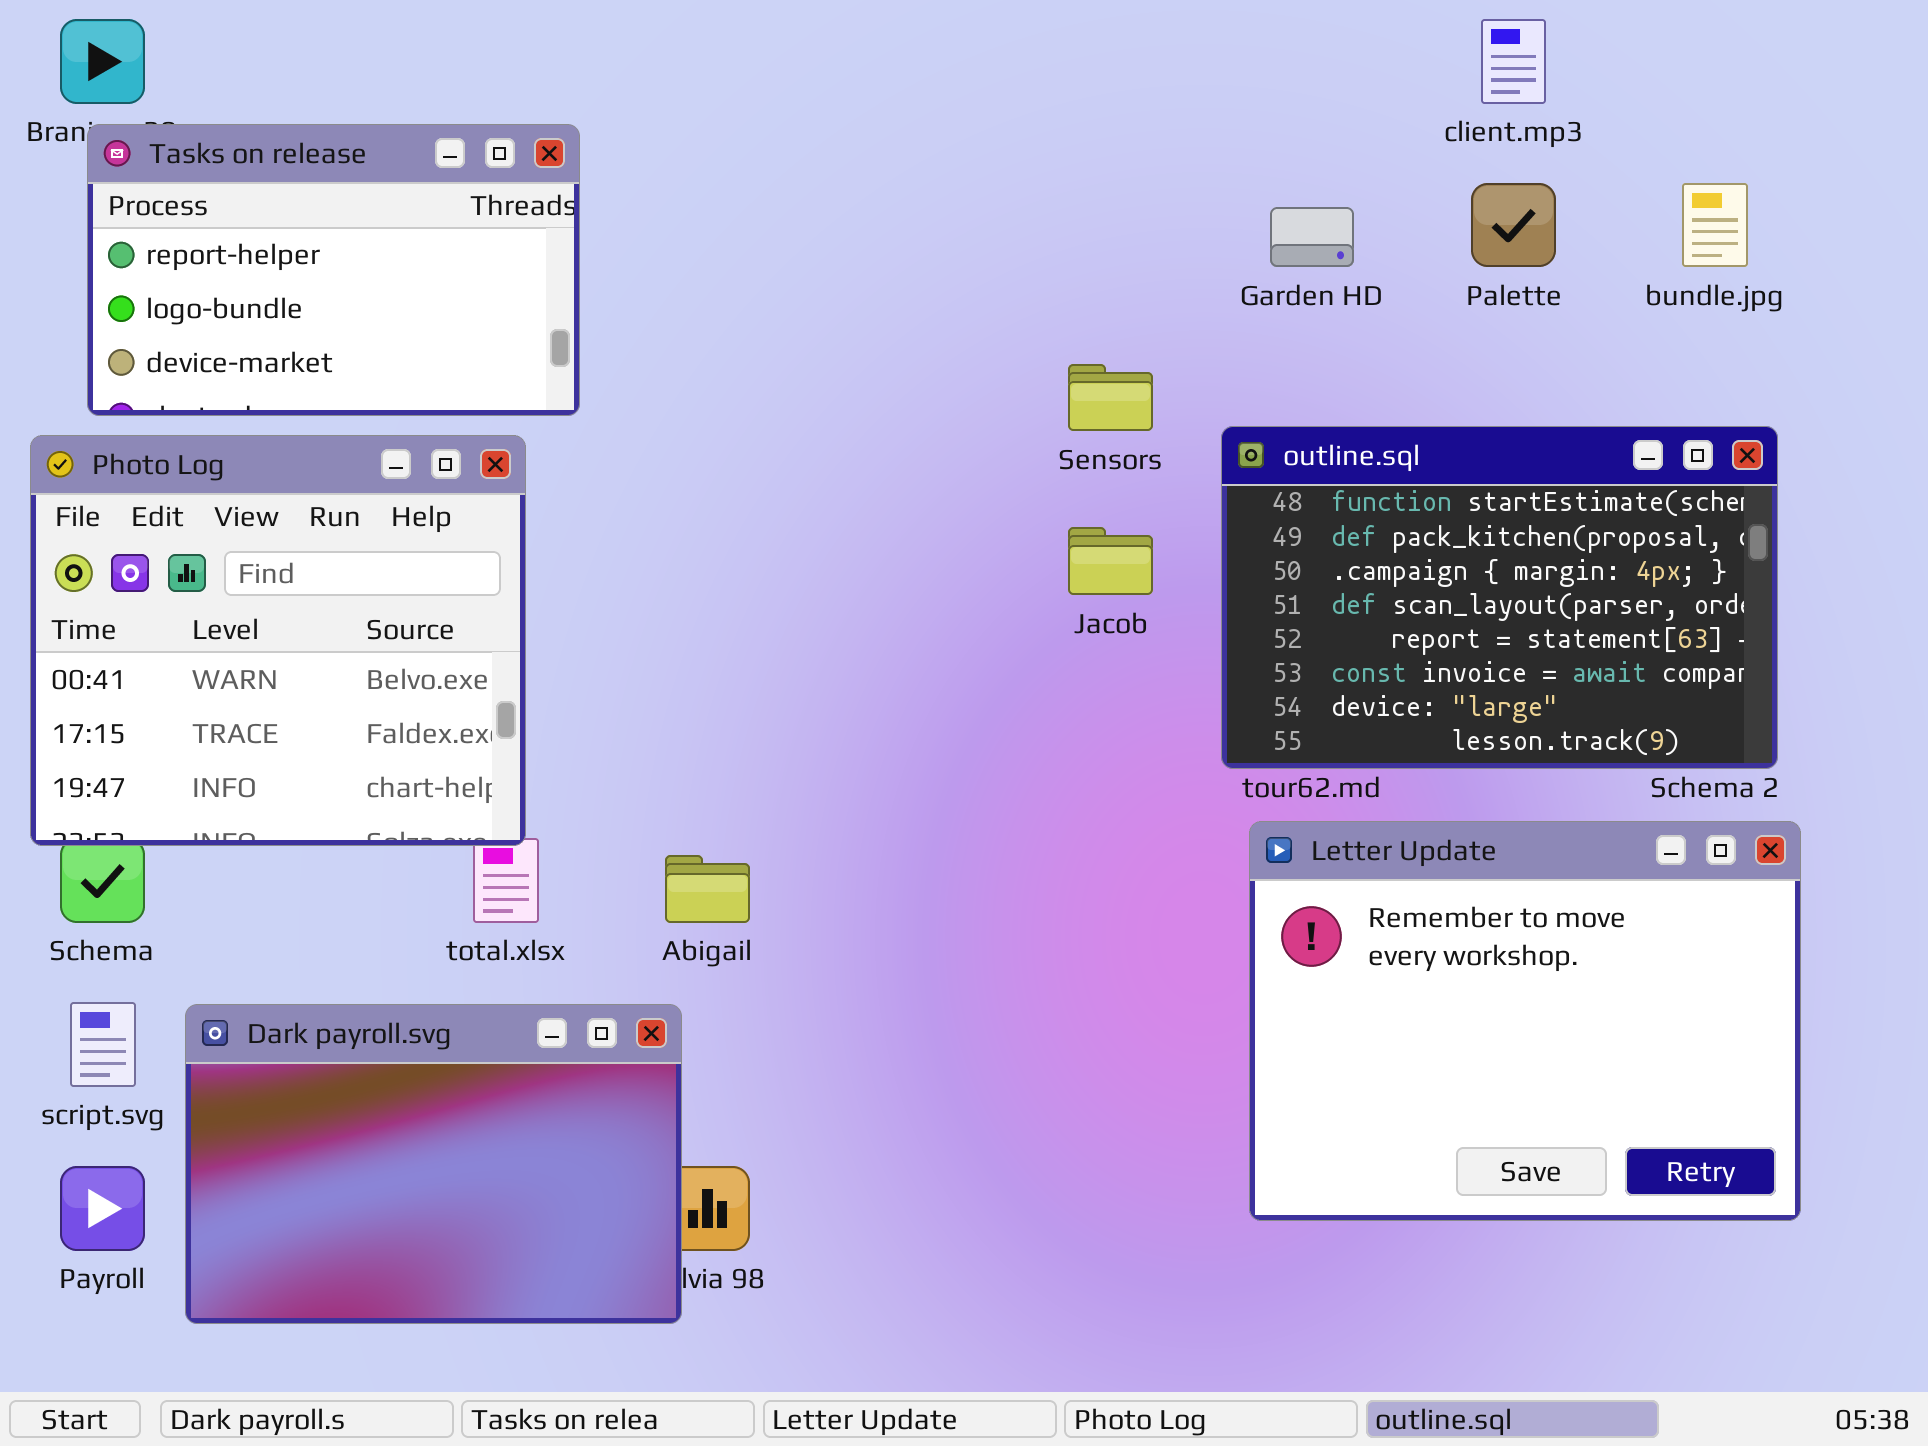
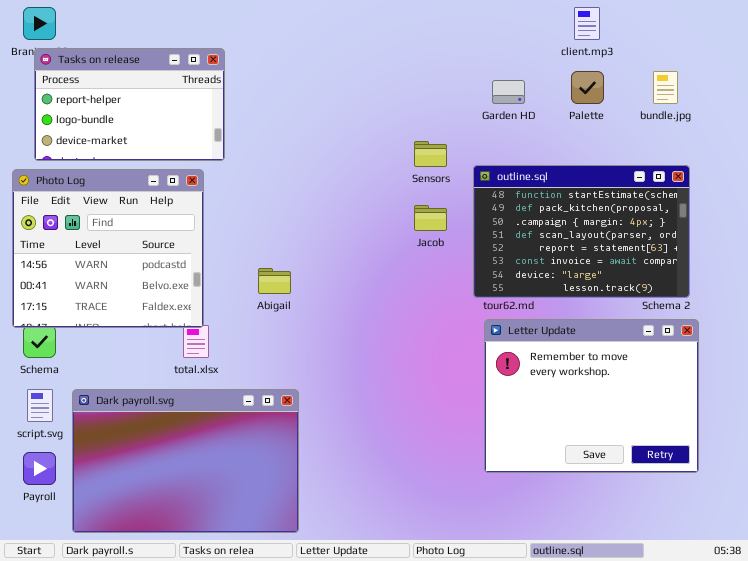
Photo Log: [30,435,526,846] -> [12,169,204,328], scrolled up 1 row
Abigail: [665,855,750,923] -> [258,268,291,294], moved
Dark payroll.svg: [185,1004,682,1324] -> [72,389,299,533], resized

